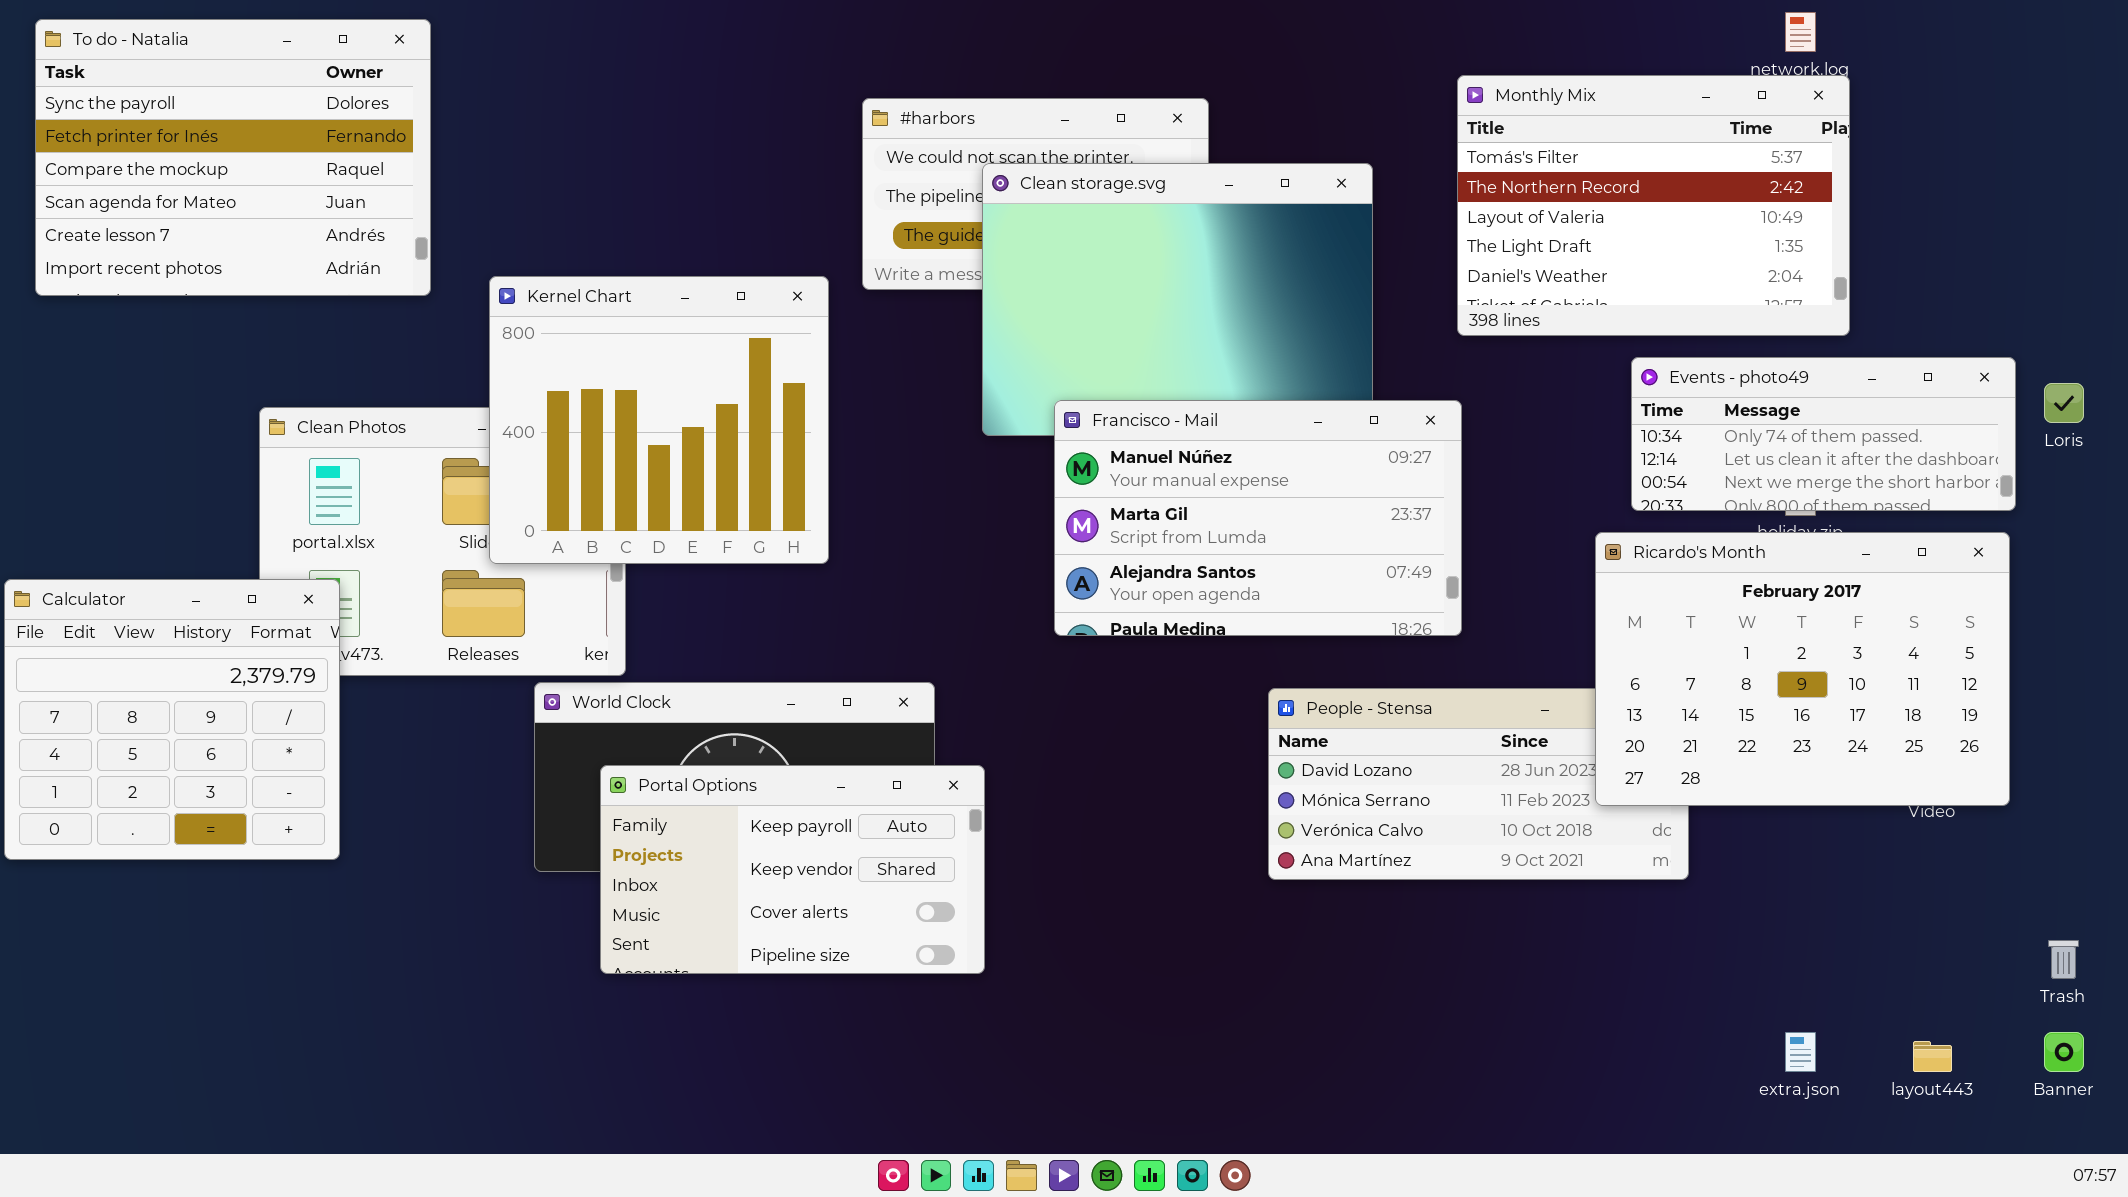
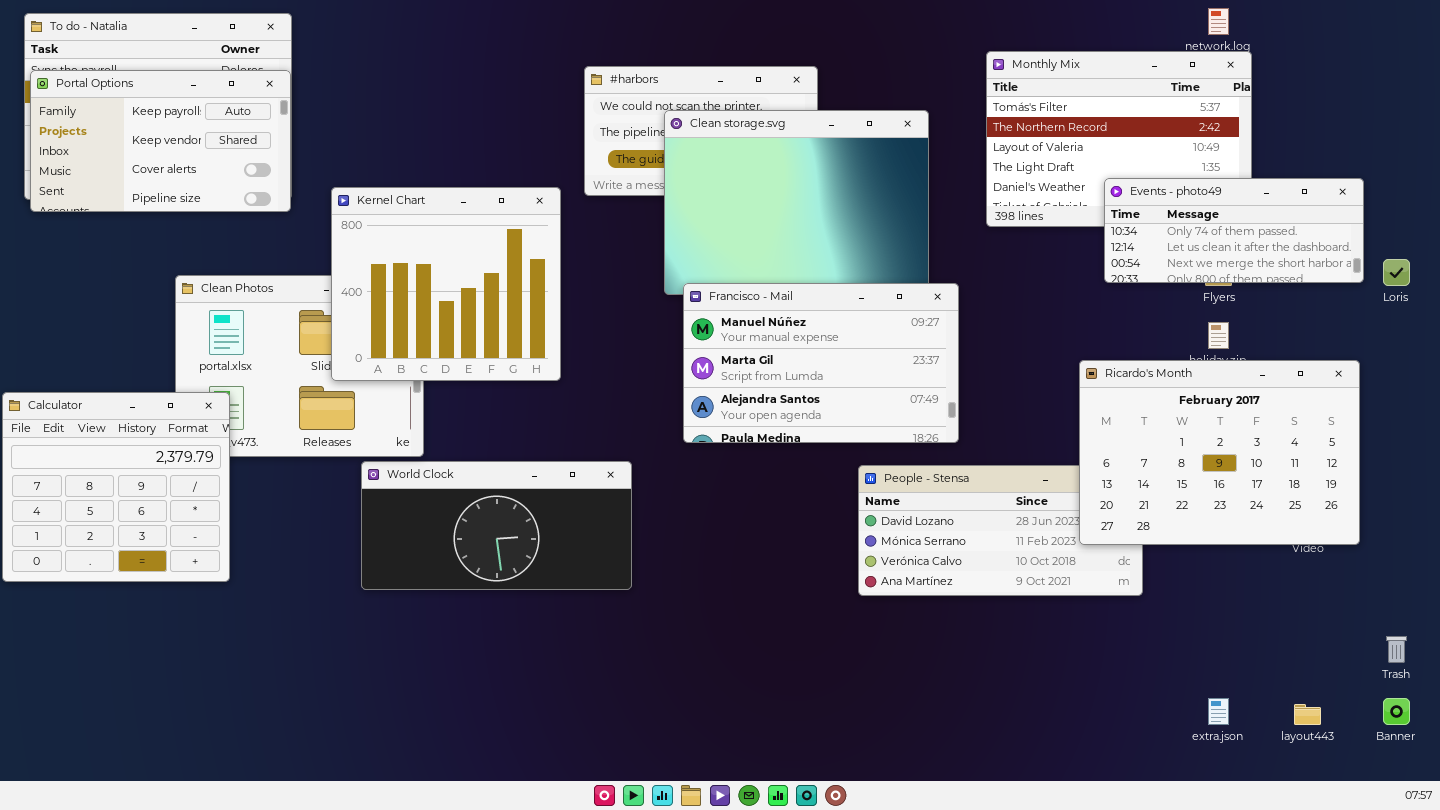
Events - photo49: [1631,357,2016,511] -> [1104,178,1364,283], moved
Francisco - Mail: [1054,400,1462,636] -> [683,283,959,443], moved
Portal Options: [600,765,985,974] -> [30,70,291,212], moved

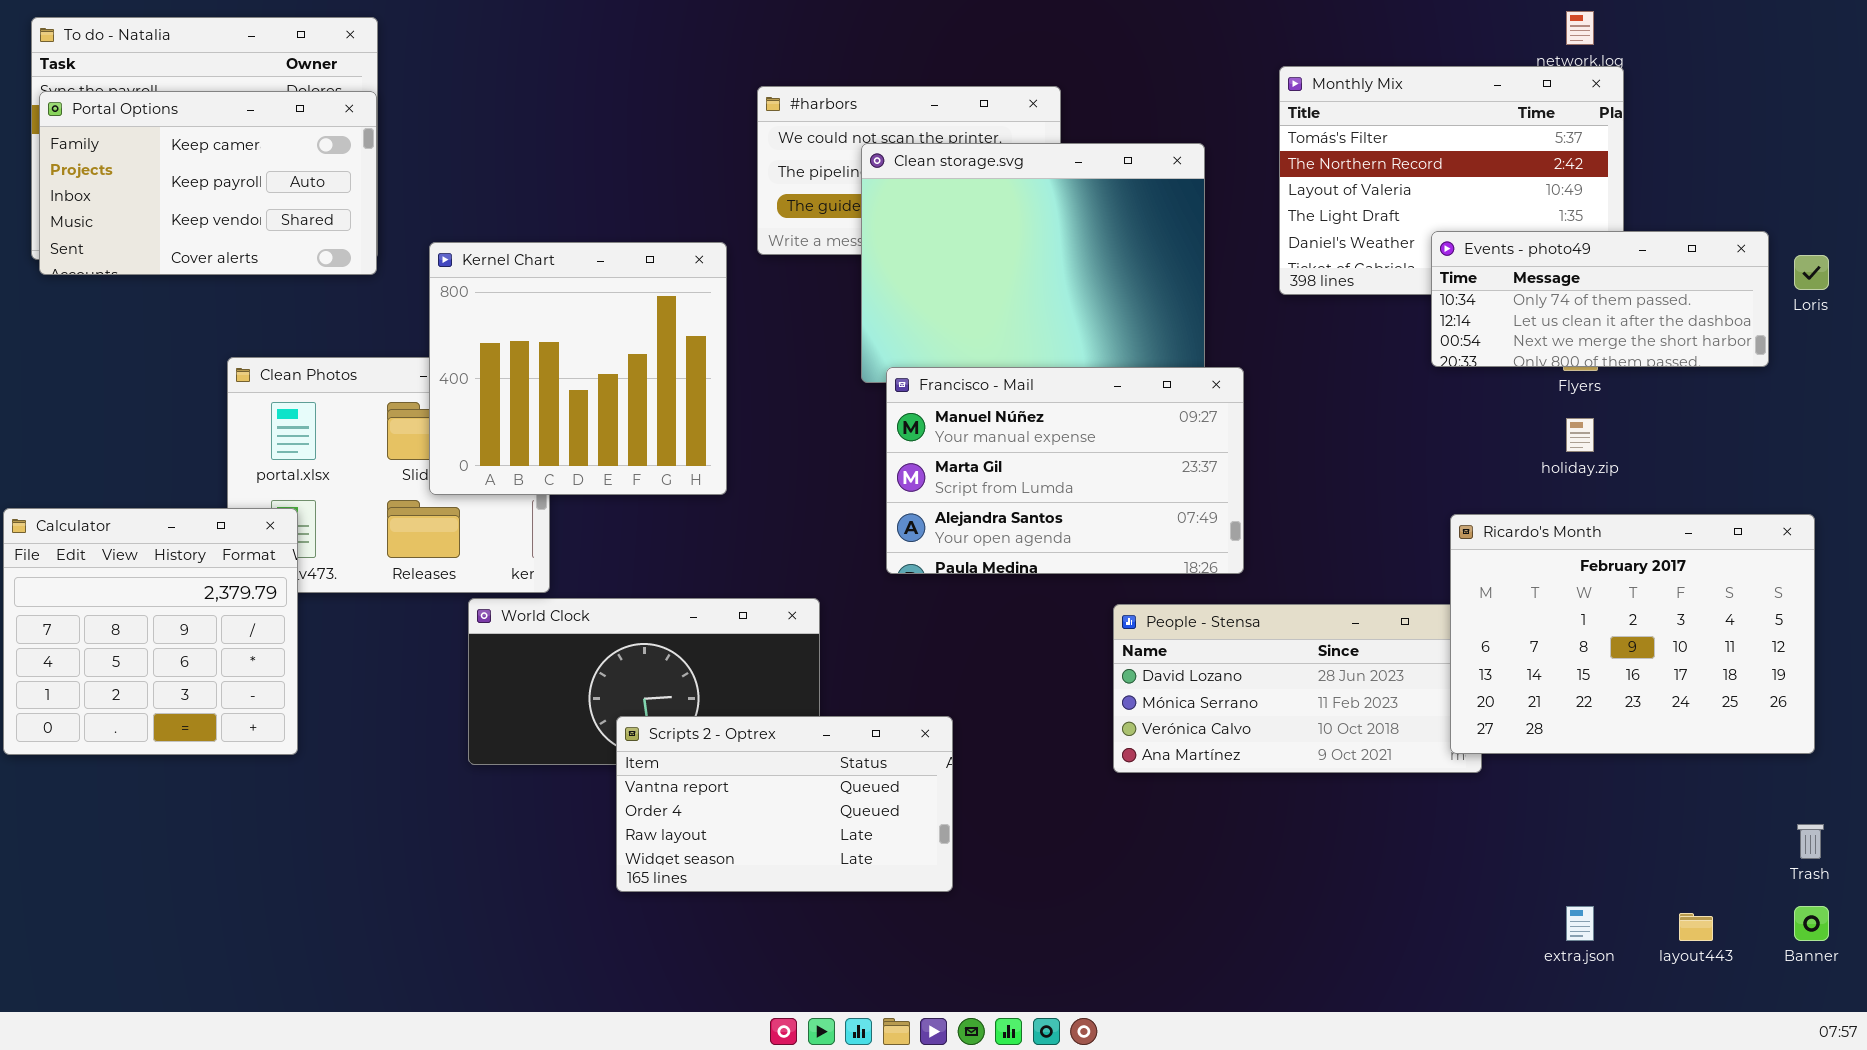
Portal Options: [30,70,291,212] -> [39,91,377,275], scrolled up 1 row
Loris: [1383,259,1410,286] -> [1794,255,1829,290], moved
Ricardo's Month: [1079,360,1360,545] -> [1450,514,1815,754], moved
Scripts 2 - Optrex: none -> [616,716,953,892], opened

